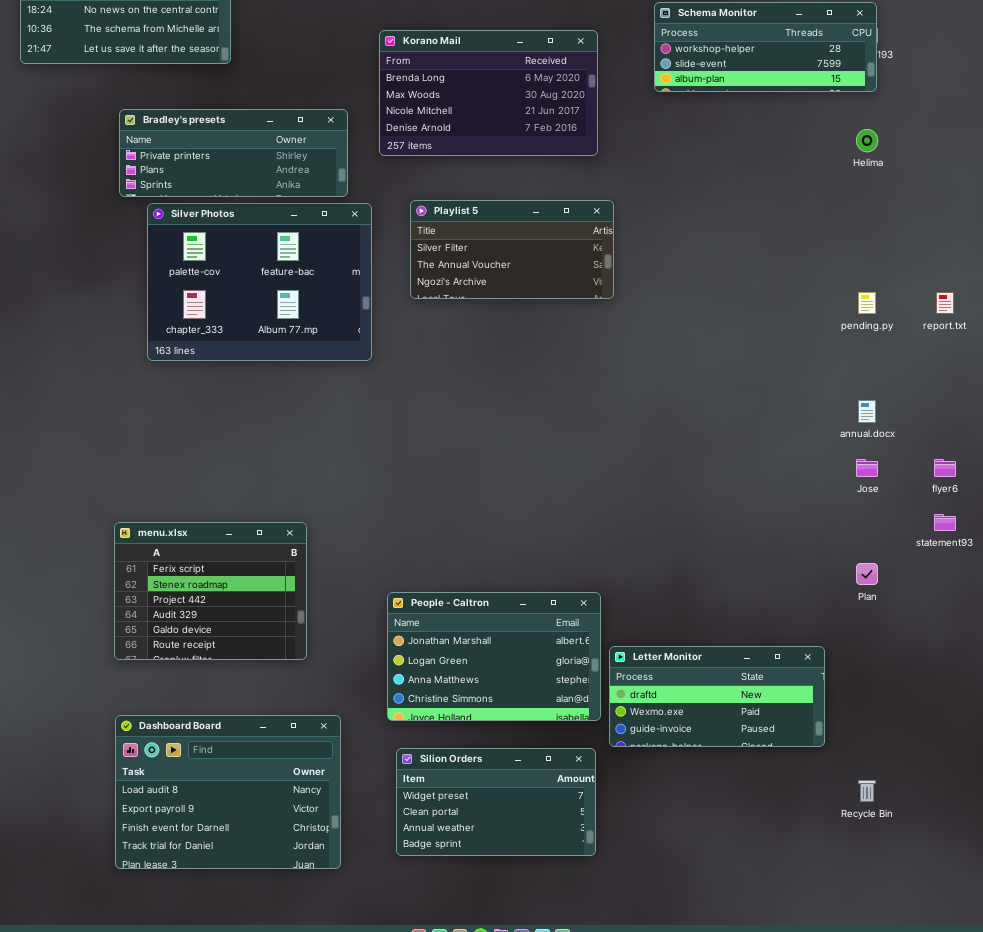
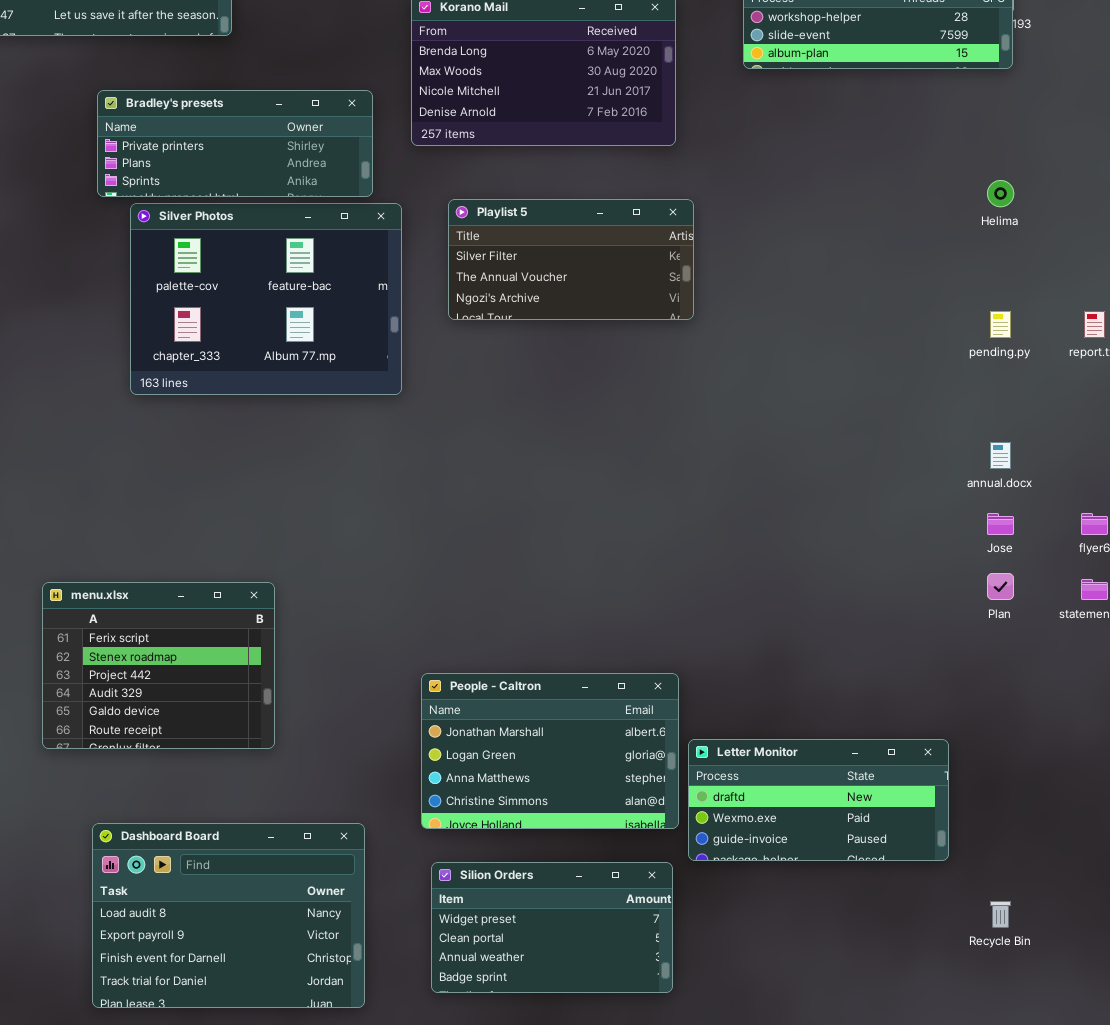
Helima: [856,129,878,152] -> [987,180,1014,207], moved
menu.xlsx: [114,522,307,660] -> [42,582,275,749], moved
Plan: [856,563,878,585] -> [987,573,1014,600], moved

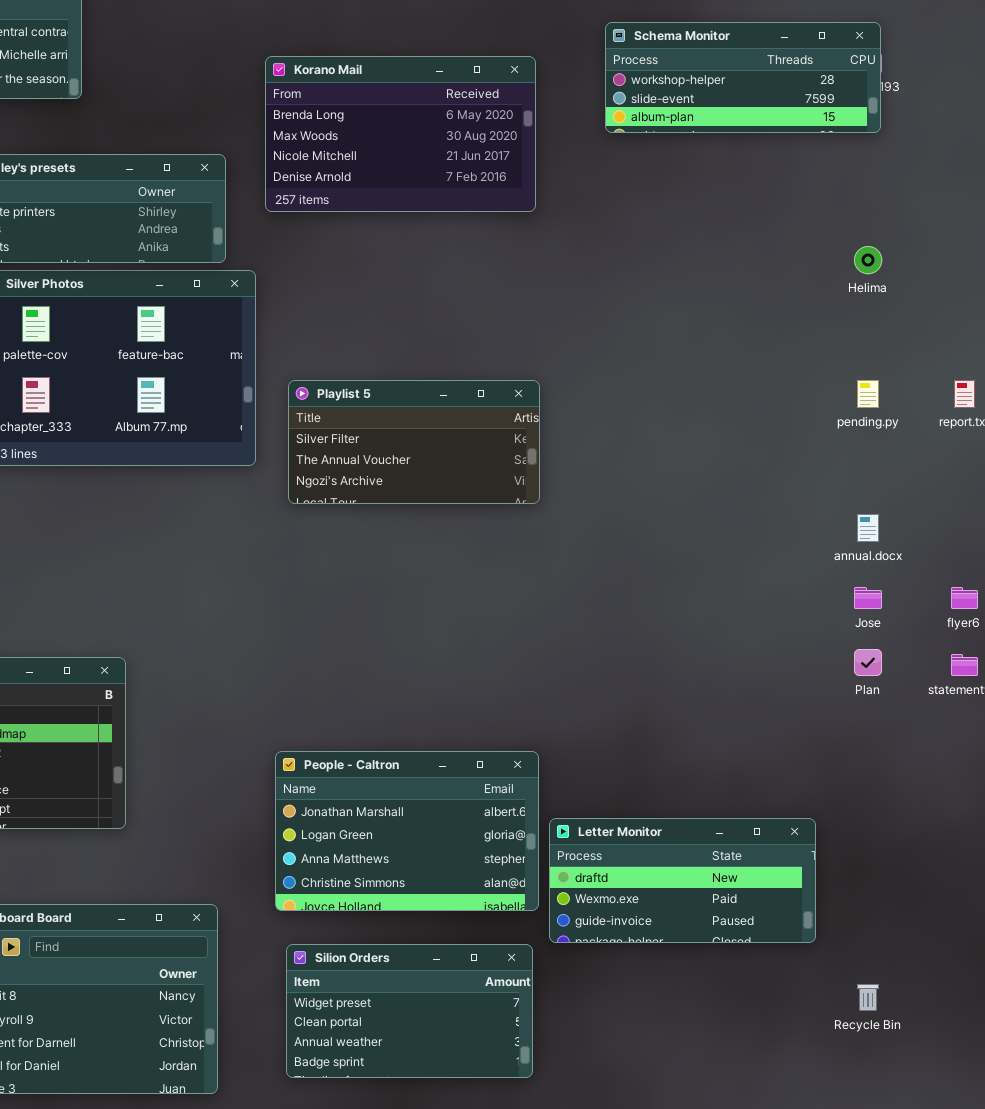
Playlist 5: [448,199,694,320] -> [288,380,540,504], moved

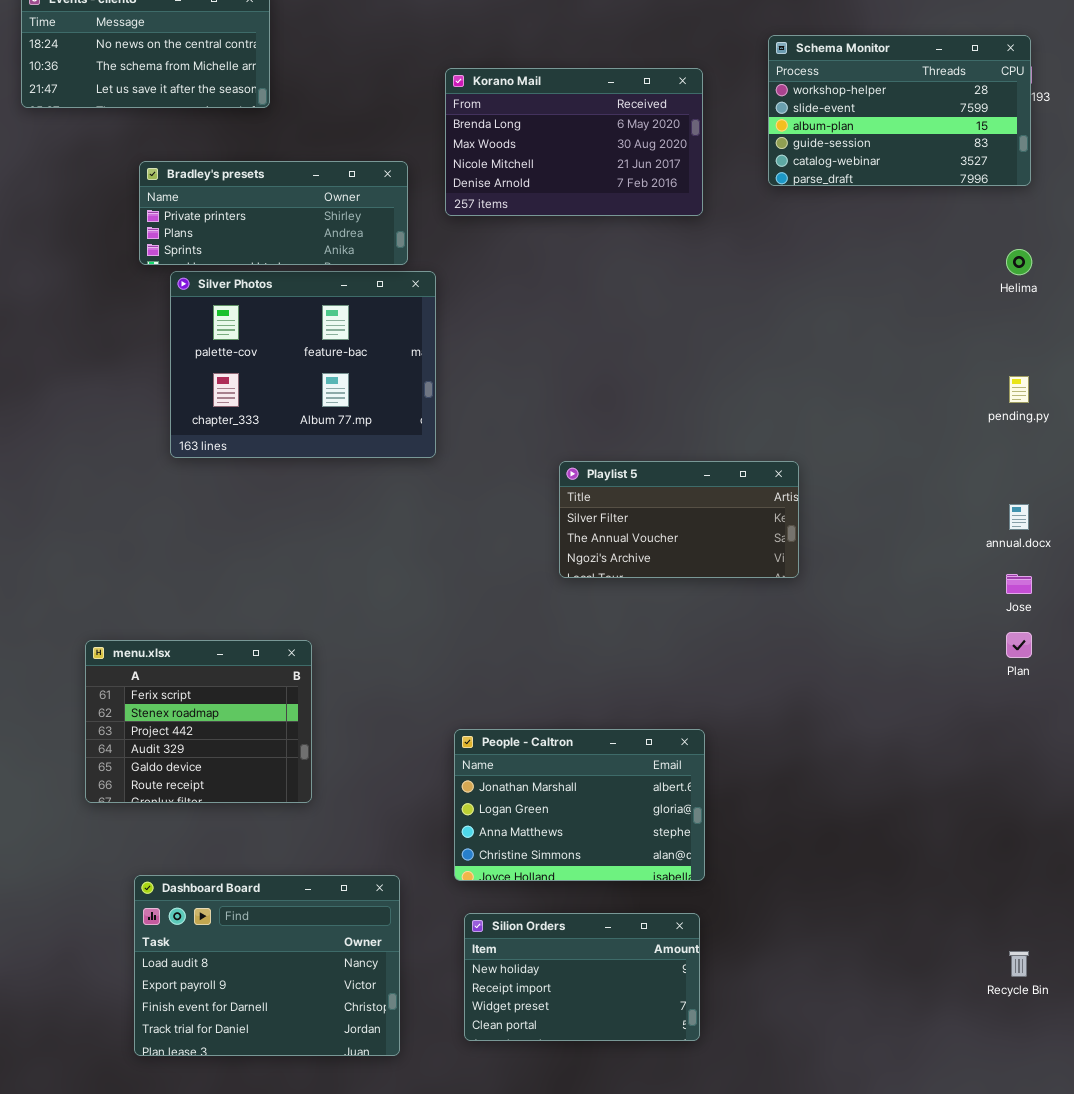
Schema Monitor: [605,22,881,133] -> [768,35,1031,186], resized
Playlist 5: [288,380,540,504] -> [559,461,799,578], moved
Letter Monitor: [549,818,816,943] -> none, closed
Silion Orders: [286,944,533,1078] -> [464,913,700,1041], scrolled up 2 rows

